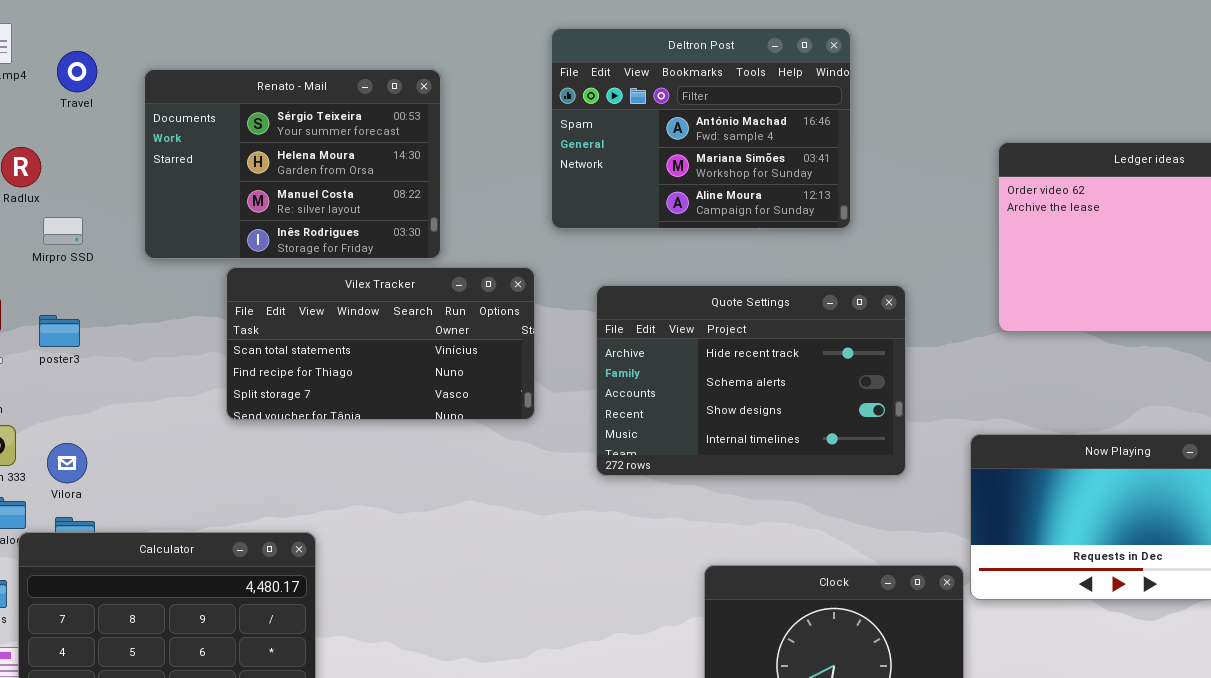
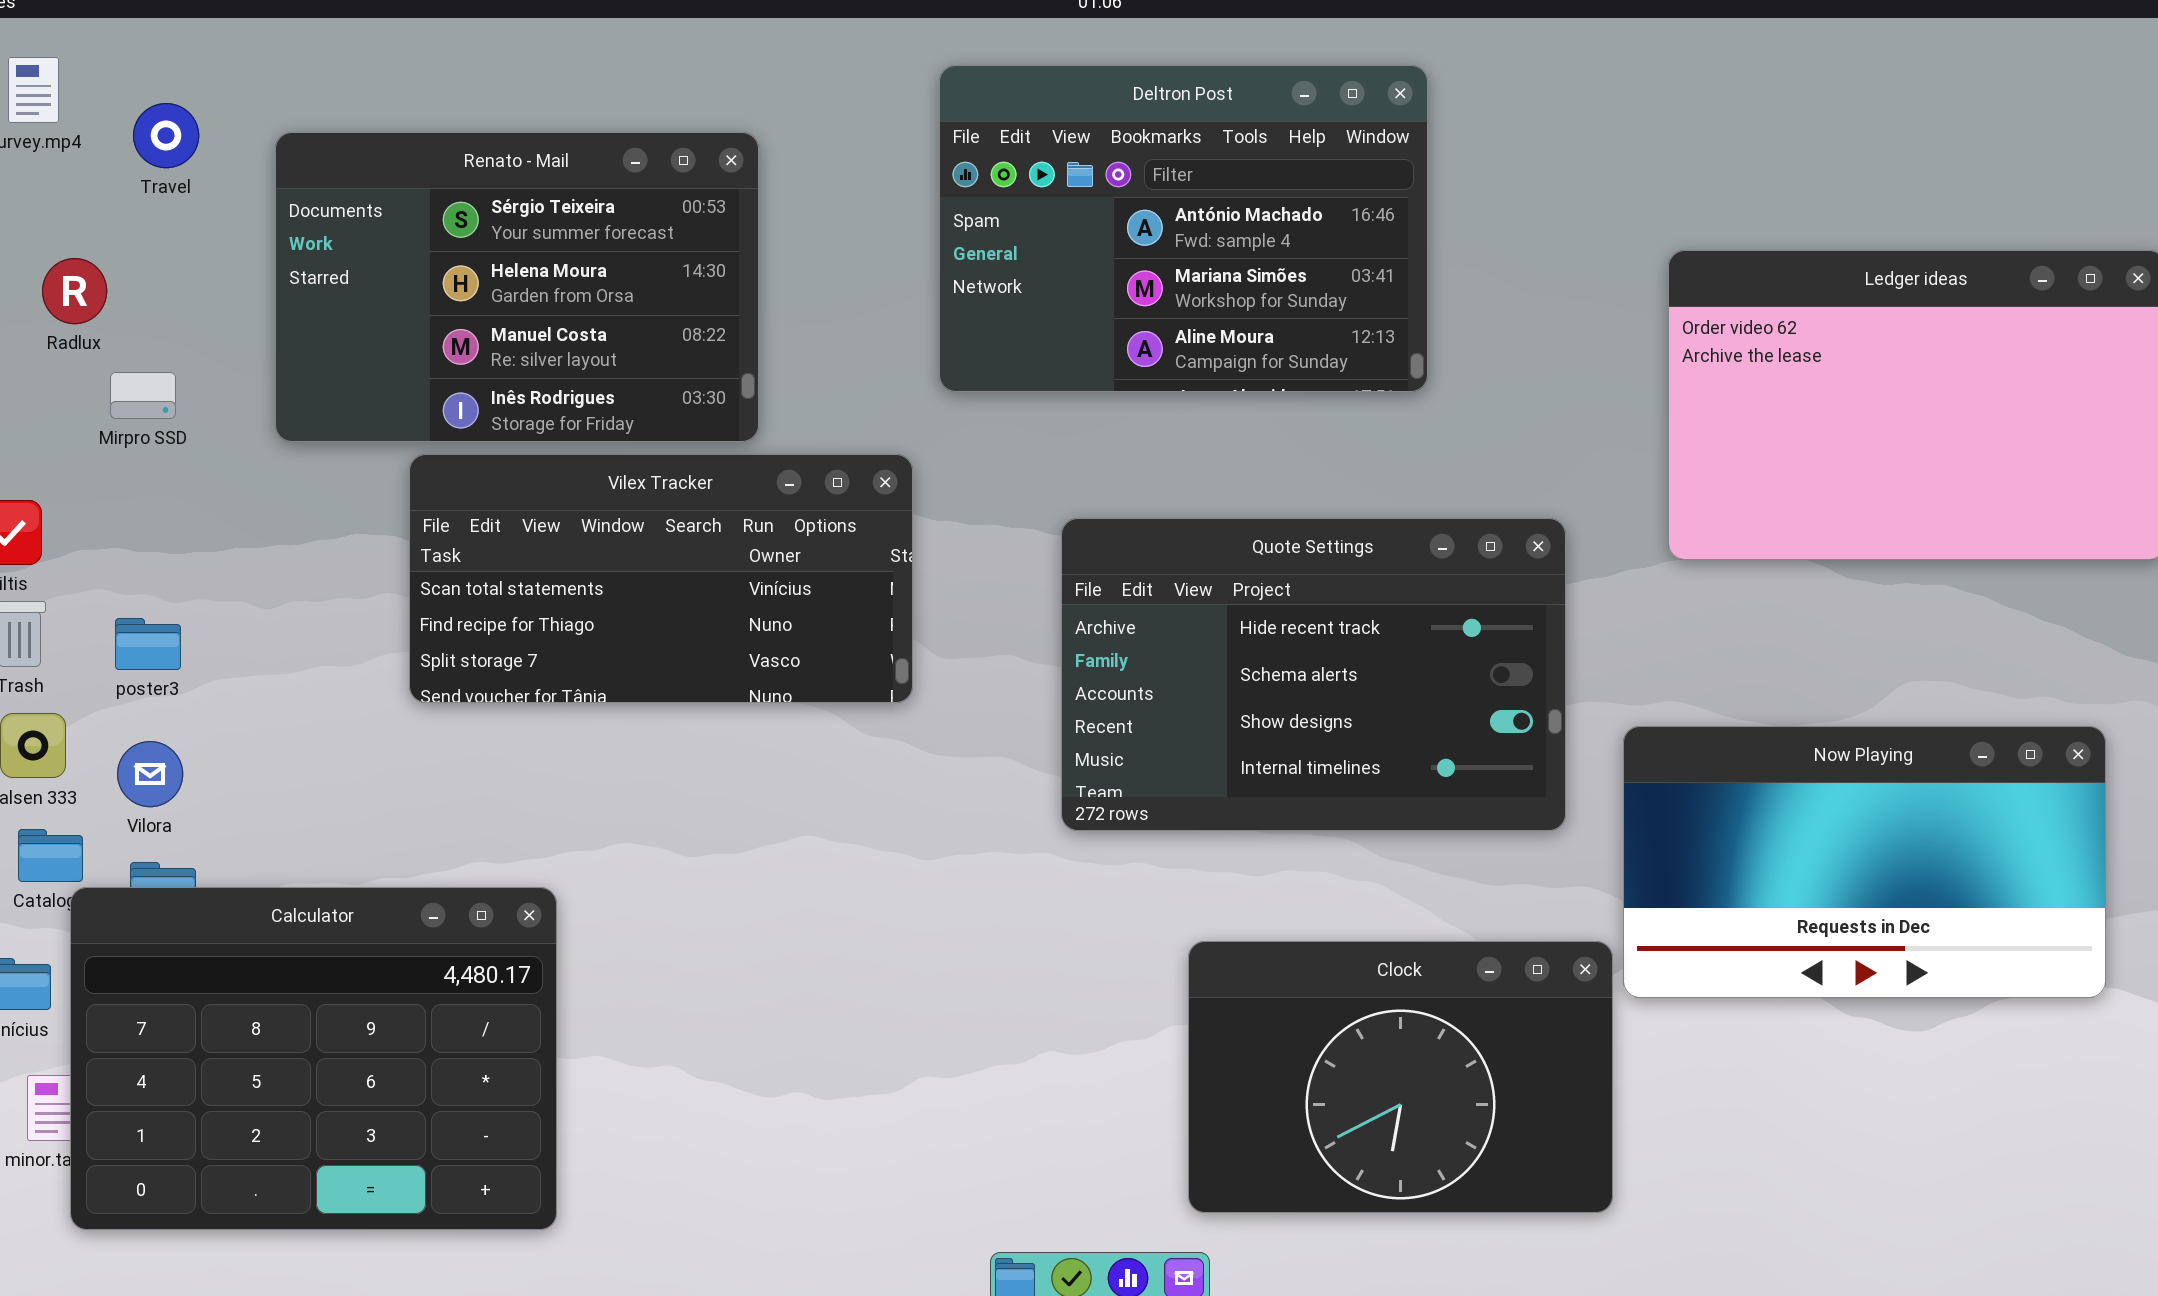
Quote Settings: [596,285,906,476] -> [1061,518,1566,831], moved
poster3: [39,315,80,347] -> [115,618,181,670], moved

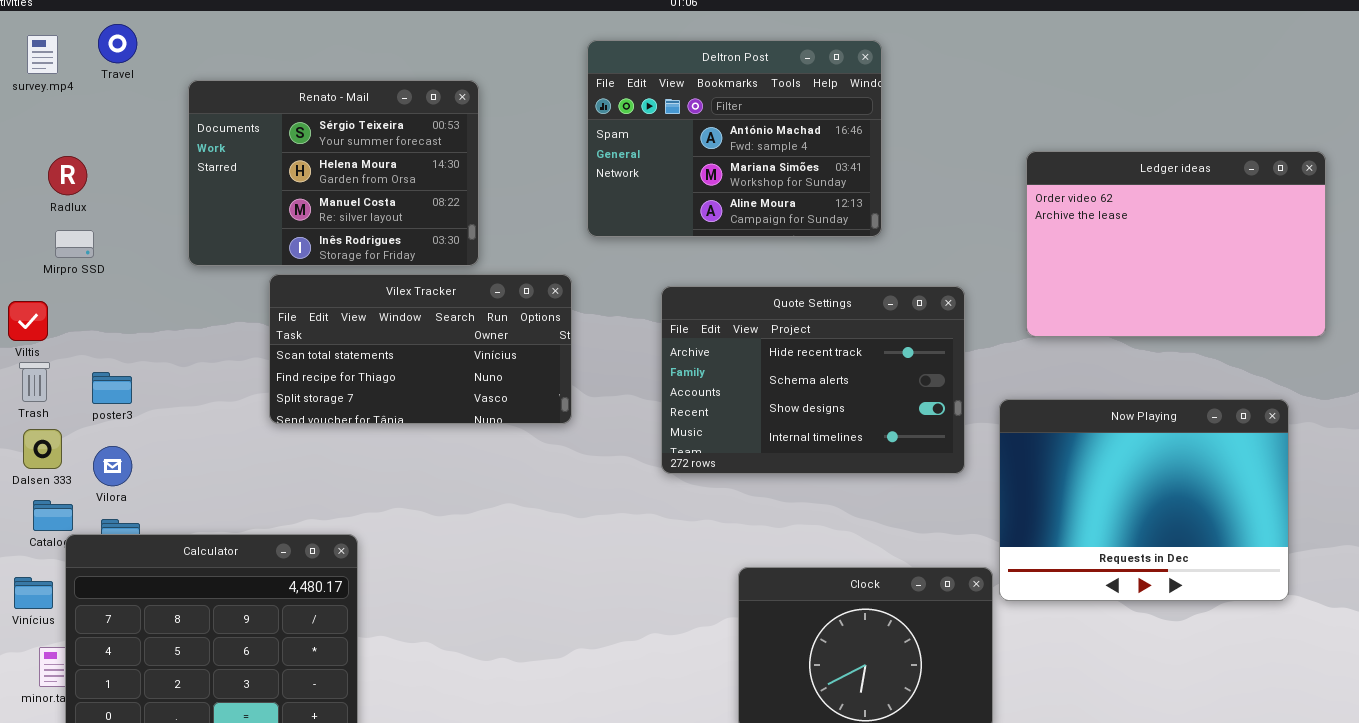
Travel: [133,103,199,168] -> [98,24,137,63], moved
Mirpro SSD: [110,372,176,419] -> [55,230,94,258], moved
Quote Settings: [1061,518,1566,831] -> [661,286,965,474], moved
Now Playing: [1623,726,2106,998] -> [999,399,1289,601], resized

